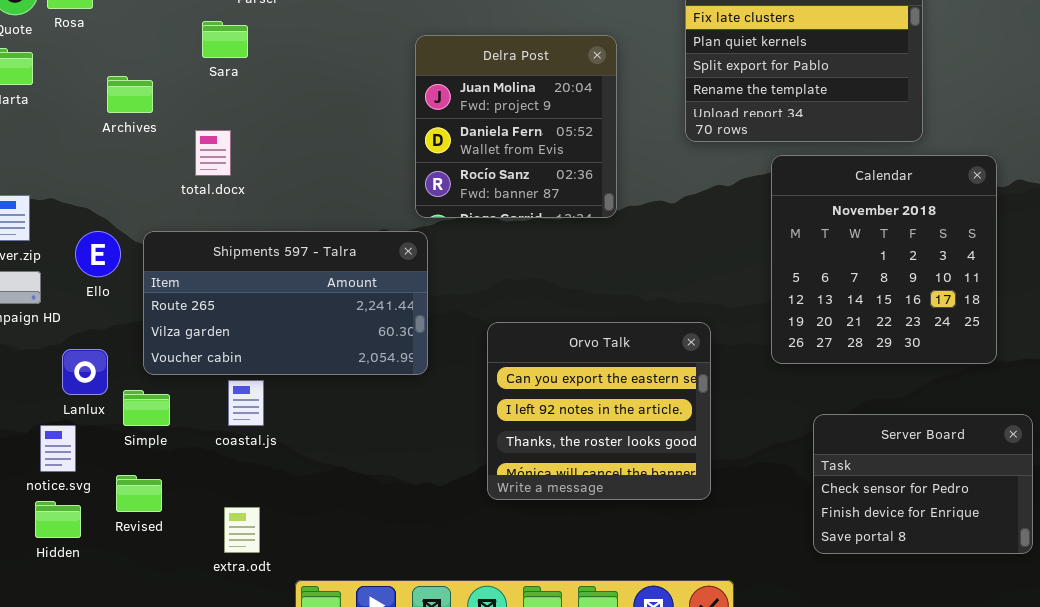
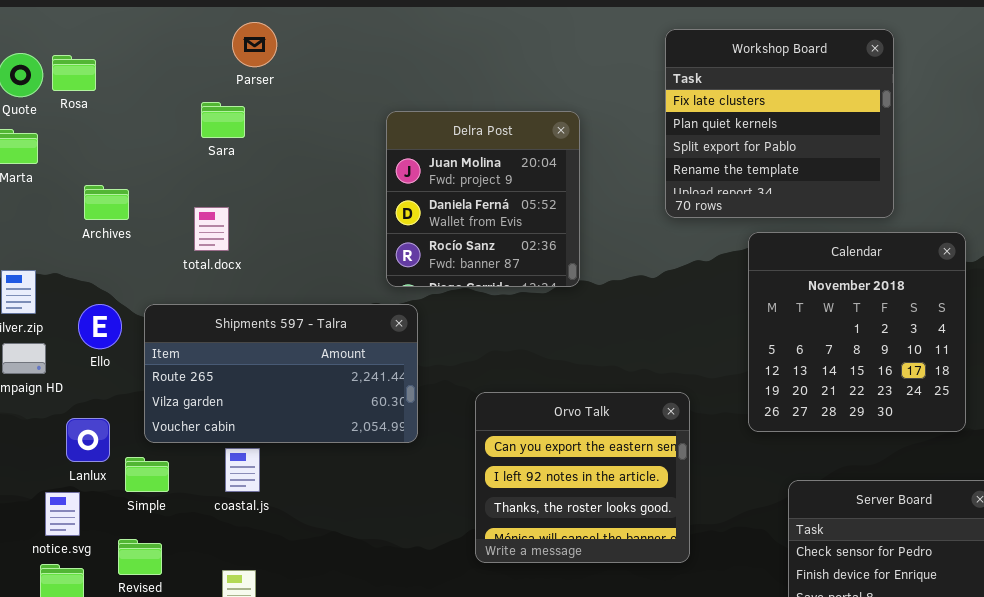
Delra Post: [415,35,617,218] -> [386,111,580,287], moved
Archives: [107,76,153,113] -> [84,185,129,220], moved

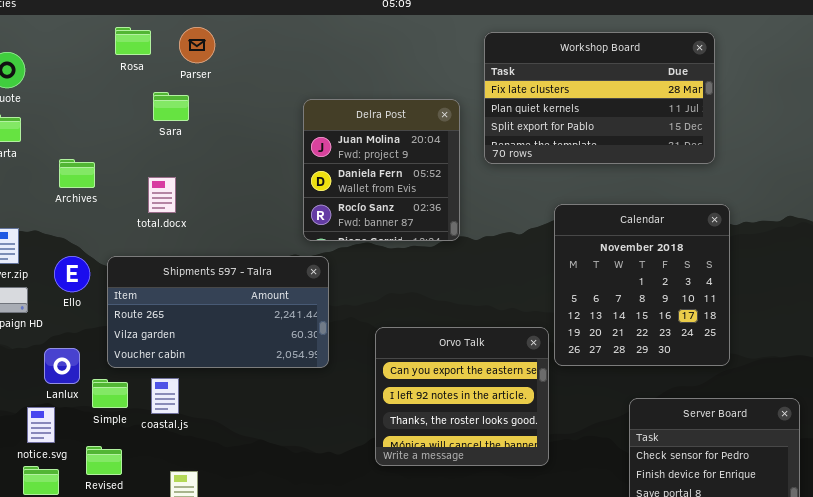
Workshop Board: [665,29,894,218] -> [484,32,715,164], resized
Rosa: [52,55,96,91] -> [115,27,151,55], moved
Calendar: [748,232,966,432] -> [554,204,730,366], moved
coastal.js: [225,448,260,492] -> [151,378,179,414], moved

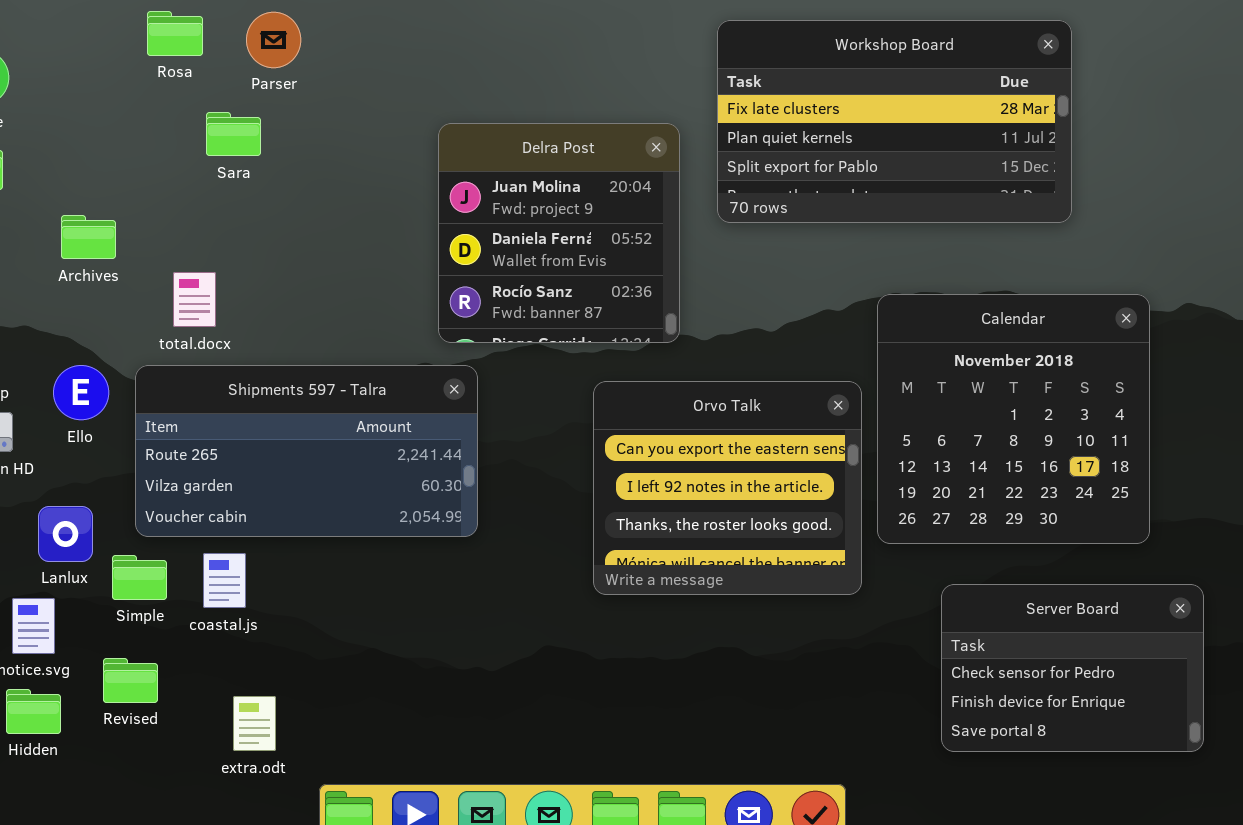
total.docx: [148,177,176,213] -> [173,272,216,327], moved
Calendar: [554,204,730,366] -> [877,294,1150,544], moved
Orvo Talk: [375,327,549,466] -> [593,381,862,595], moved

